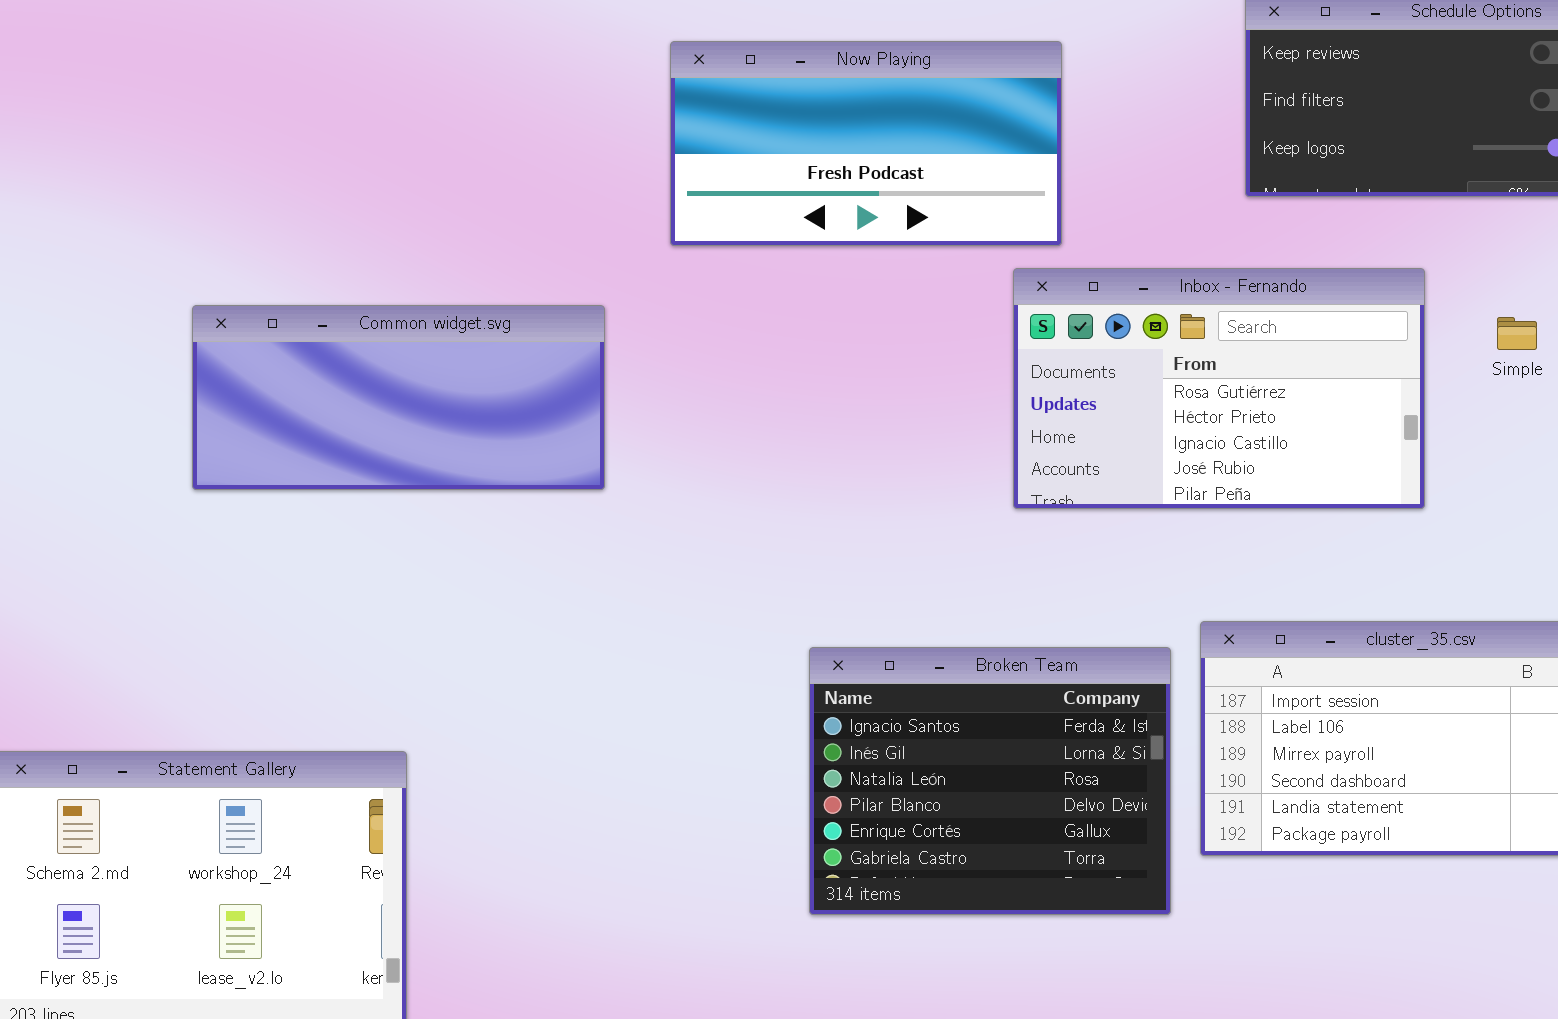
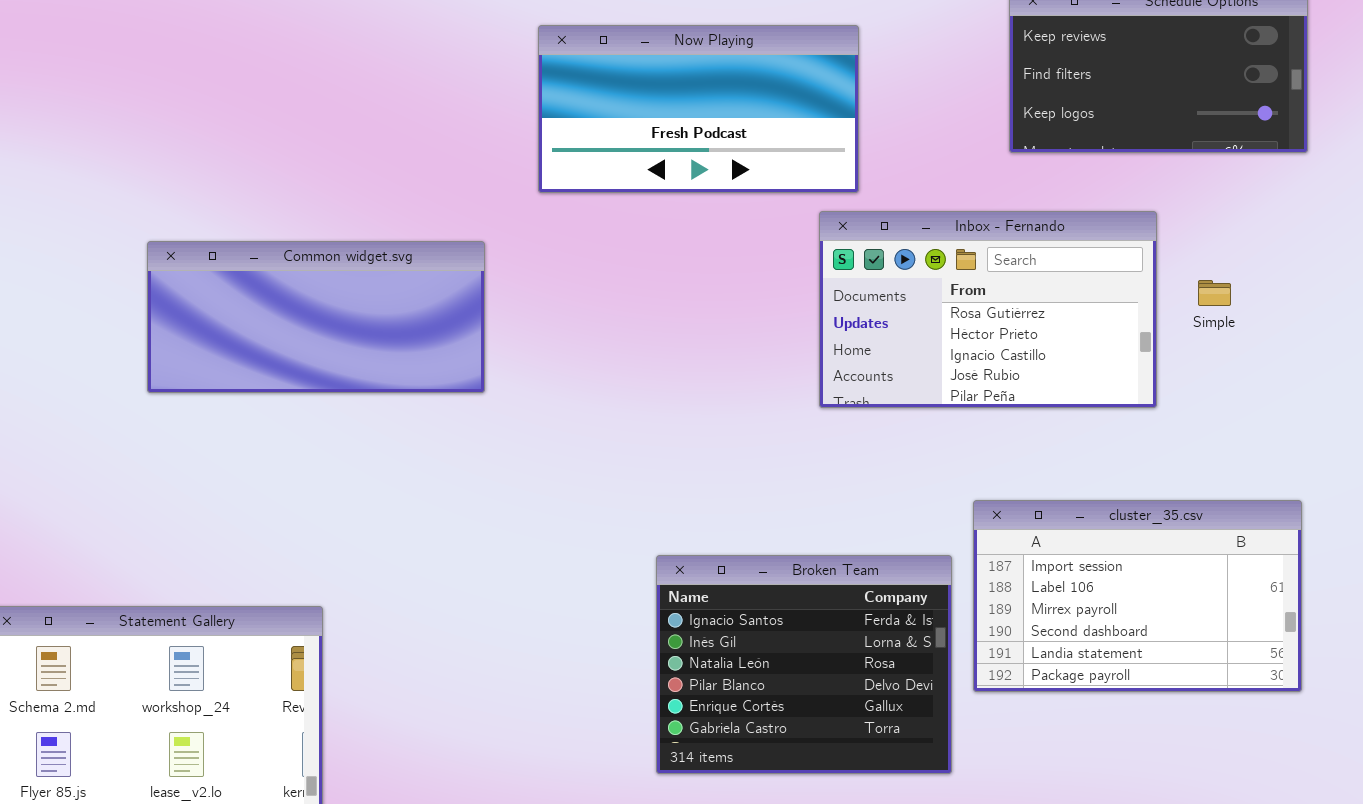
Simple: [1497,317,1537,350] -> [1198,280,1231,306], moved
Broken Team: [809,647,1171,915] -> [656,555,952,774], moved

